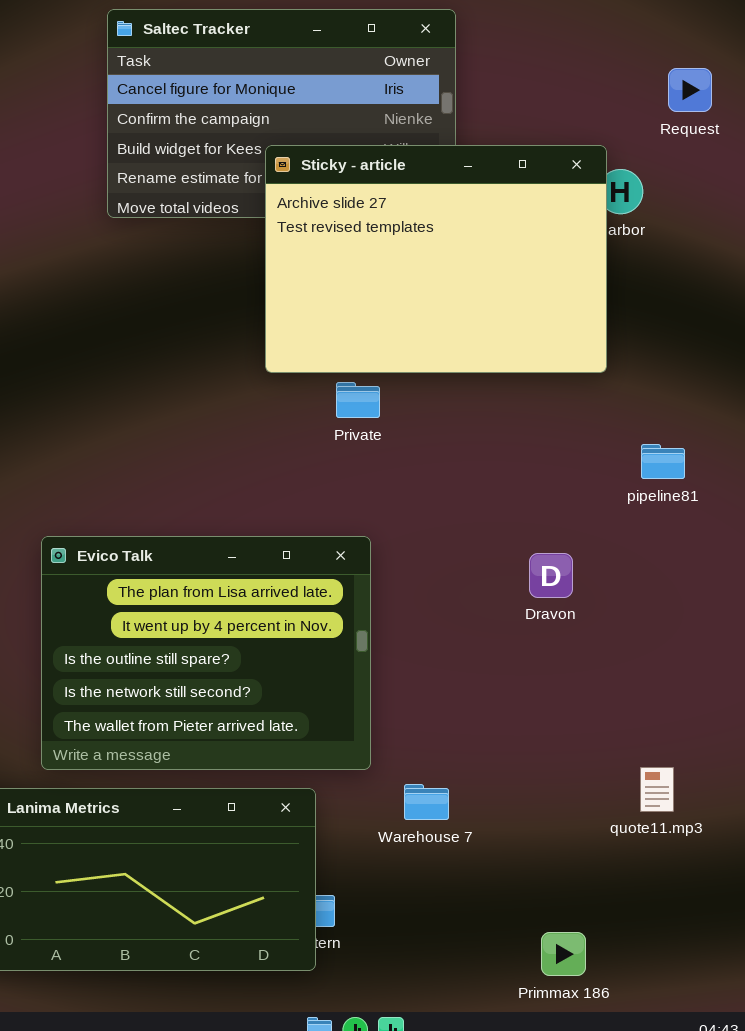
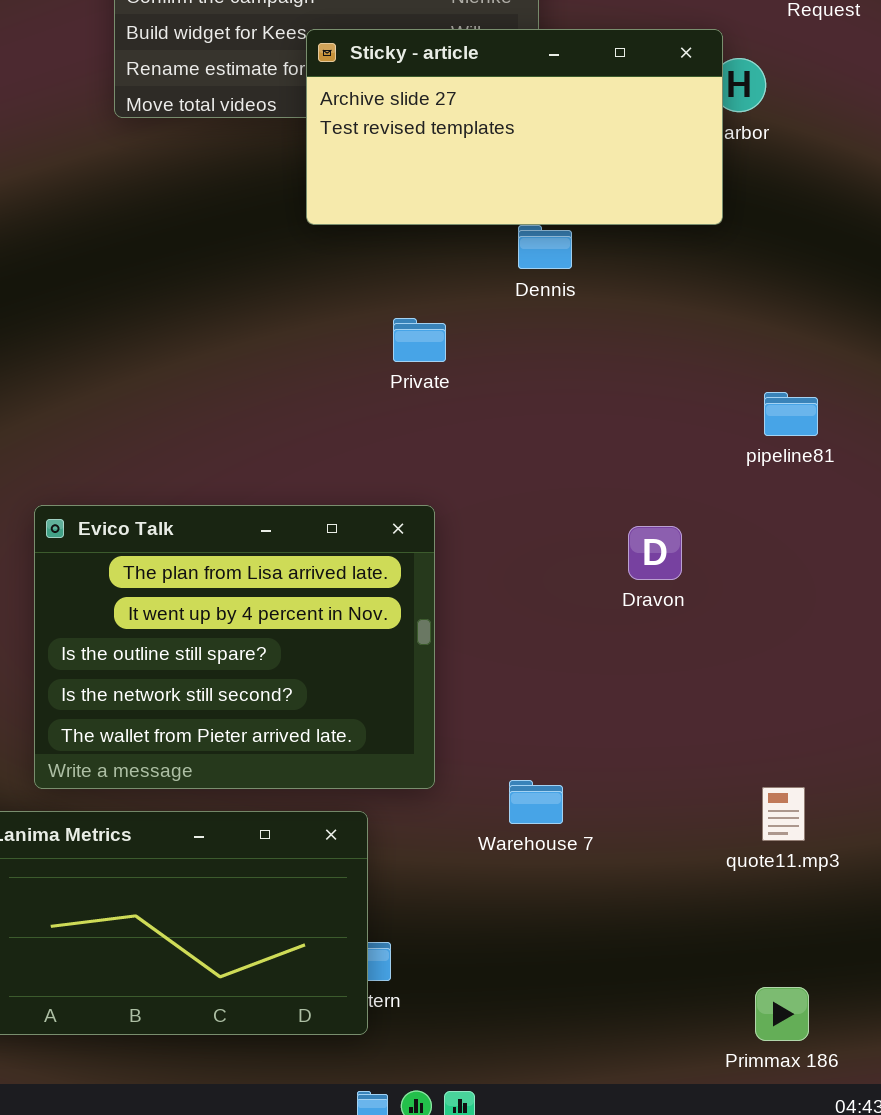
Sticky - article: [265,145,607,373] -> [306,29,723,225], resized
Warehouse 7: [404,784,449,820] -> [509,780,563,824], moved
Primmax 186: [541,932,586,976] -> [755,987,809,1041], moved

